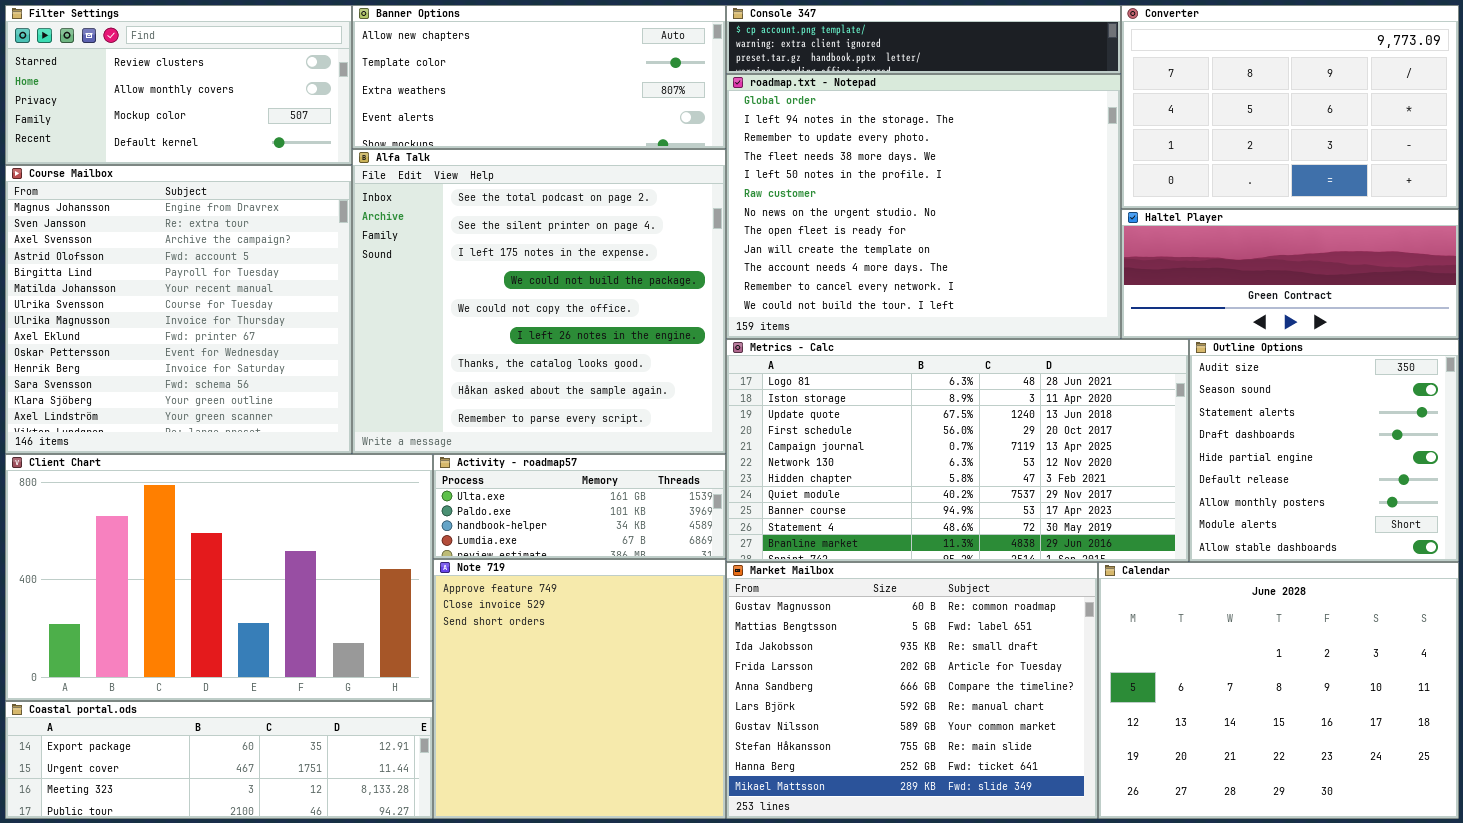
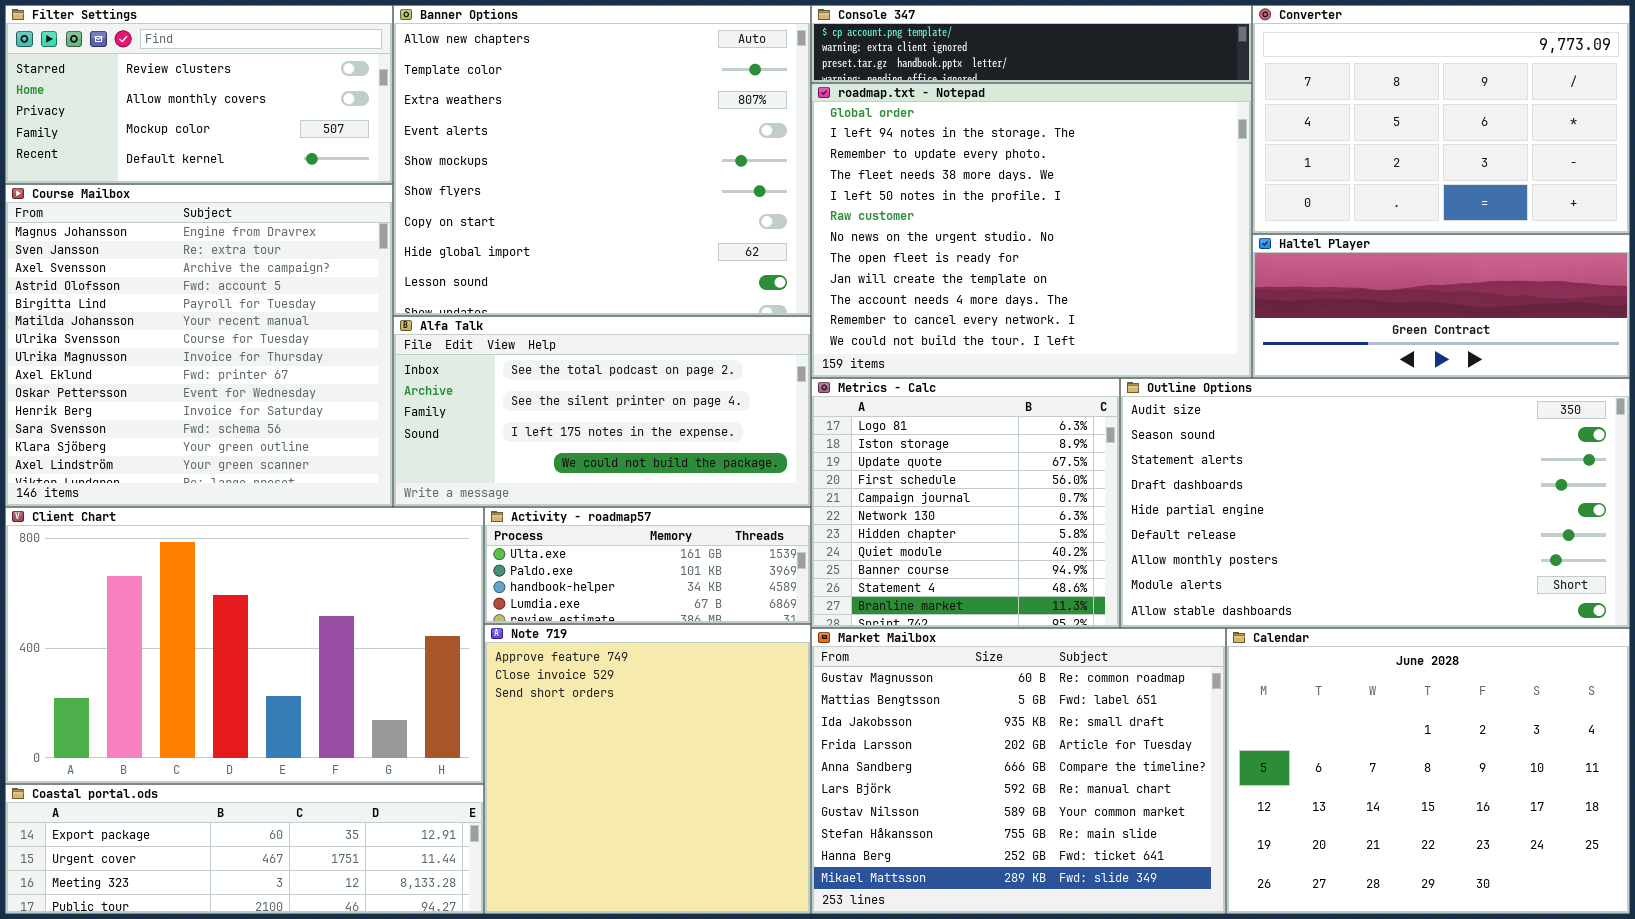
Banner Options: [352,5,726,149] -> [393,5,811,316], resized
Alfa Talk: [352,149,726,454] -> [393,316,811,507], resized
Metrics - Calc: [726,339,1189,562] -> [811,378,1120,628], resized
Outline Options: [1189,339,1459,562] -> [1120,378,1630,628], resized

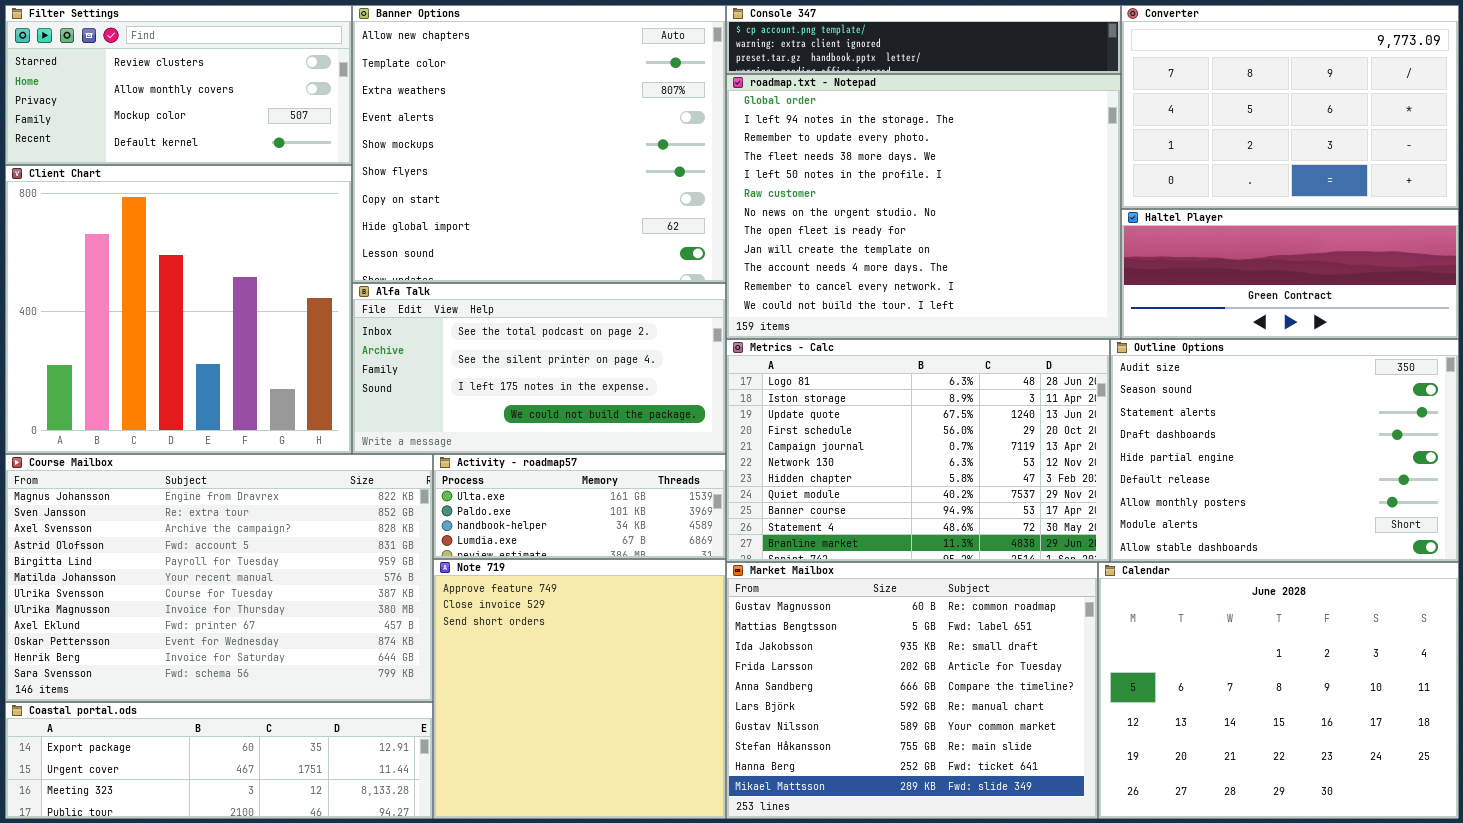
Course Mailbox: [5,184,393,507] -> [5,454,433,702], moved, resized
Metrics - Calc: [811,378,1120,628] -> [726,339,1110,562], resized
Outline Options: [1120,378,1630,628] -> [1110,339,1459,562], resized
Client Chart: [5,507,484,784] -> [5,165,352,454], moved, resized

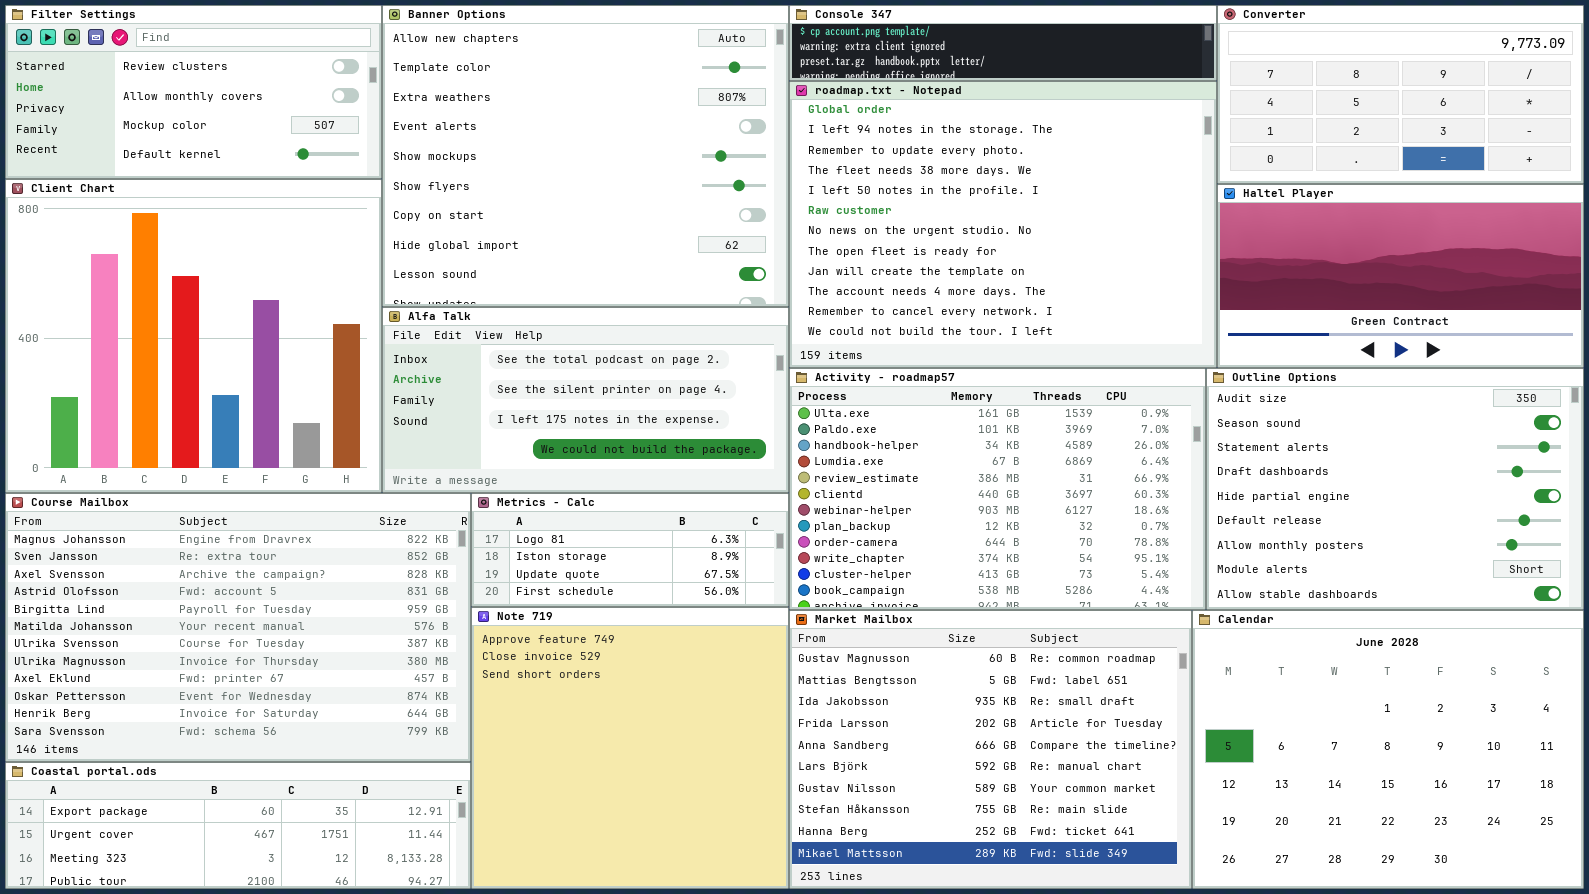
Converter: [1121,5,1459,209] -> [1217,5,1584,184], resized
Haltel Player: [1121,209,1459,339] -> [1217,184,1584,368], resized
Metrics - Calc: [726,339,1110,562] -> [471,493,789,607], moved, resized
Activity - roadmap57: [433,454,726,559] -> [789,368,1206,610], moved, resized

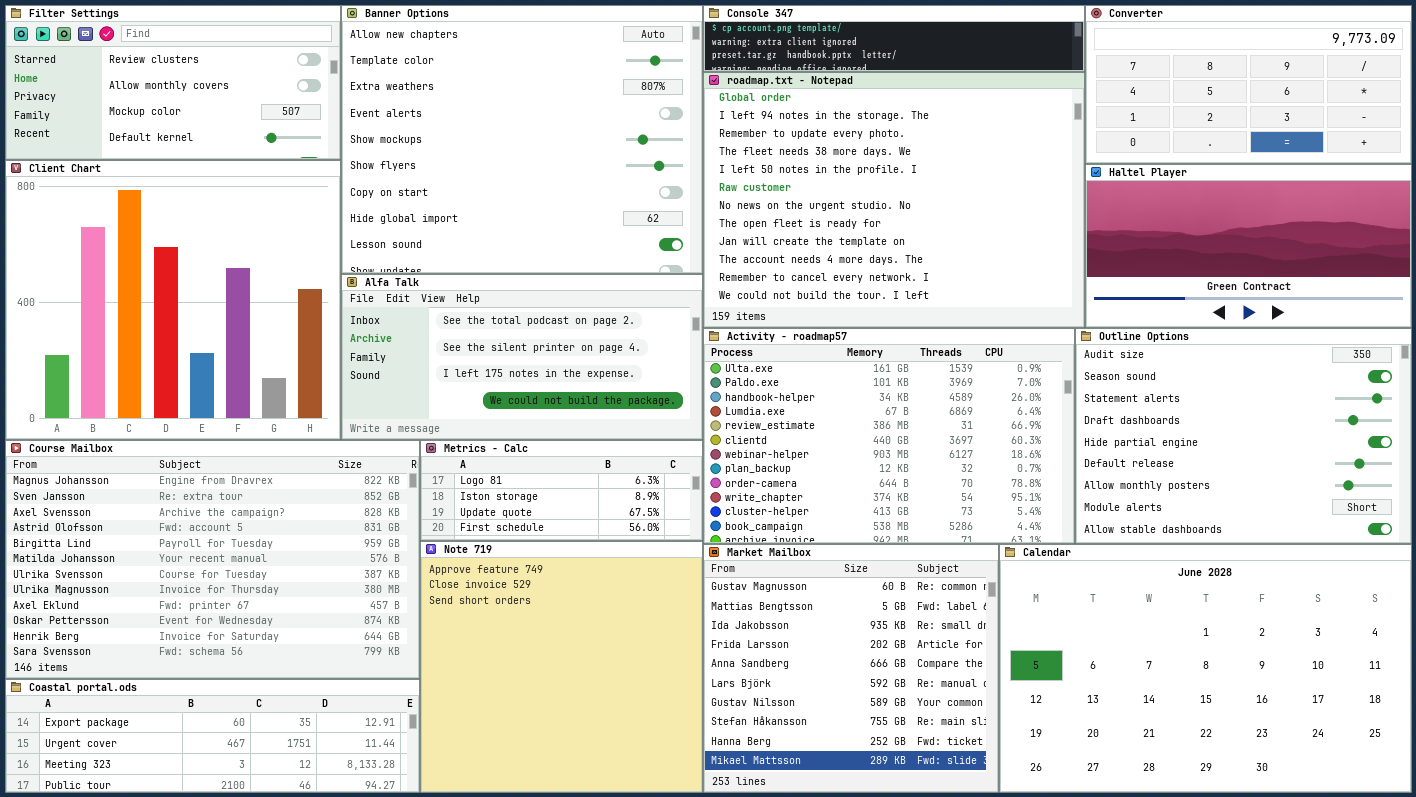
Market Mailbox: [789,610,1192,889] -> [703,544,999,793], resized
Calendar: [1192,610,1584,889] -> [999,544,1412,793], resized

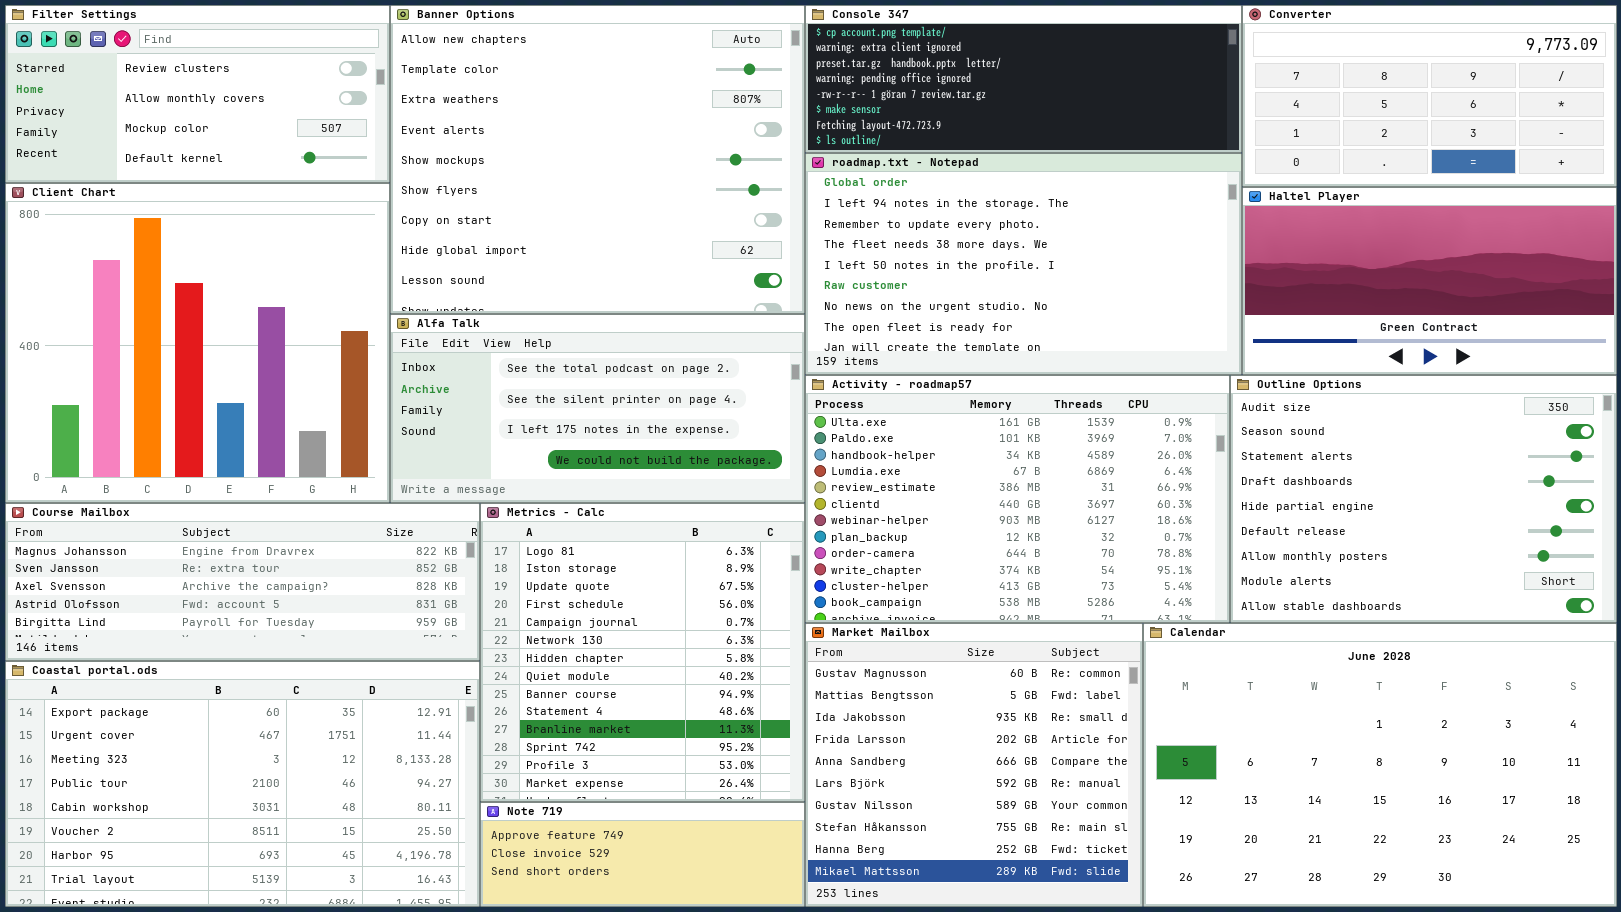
Console 347: [703,5,1085,72] -> [805,5,1242,153], resized
roadmap.txt - Notepad: [703,72,1085,328] -> [805,153,1242,375], resized
Course Mailbox: [5,440,420,679] -> [5,503,480,661], resized
Metrics - Calc: [420,440,703,541] -> [480,503,805,802], resized
Note 719: [420,541,703,793] -> [480,802,805,907], resized
Coastal portal.ods: [5,679,420,793] -> [5,661,480,907], resized

